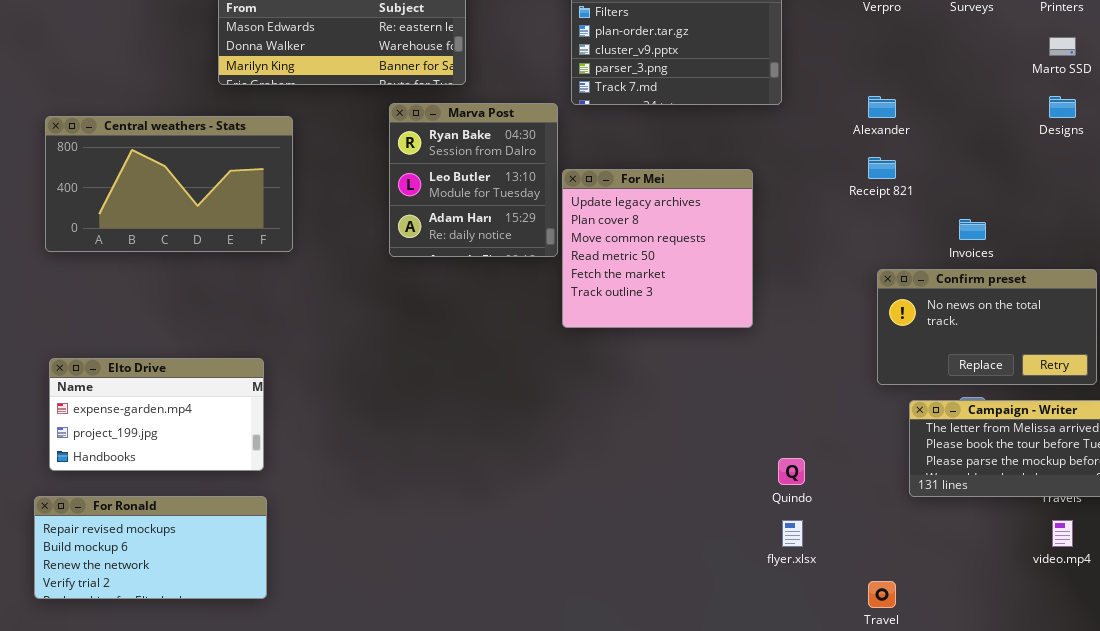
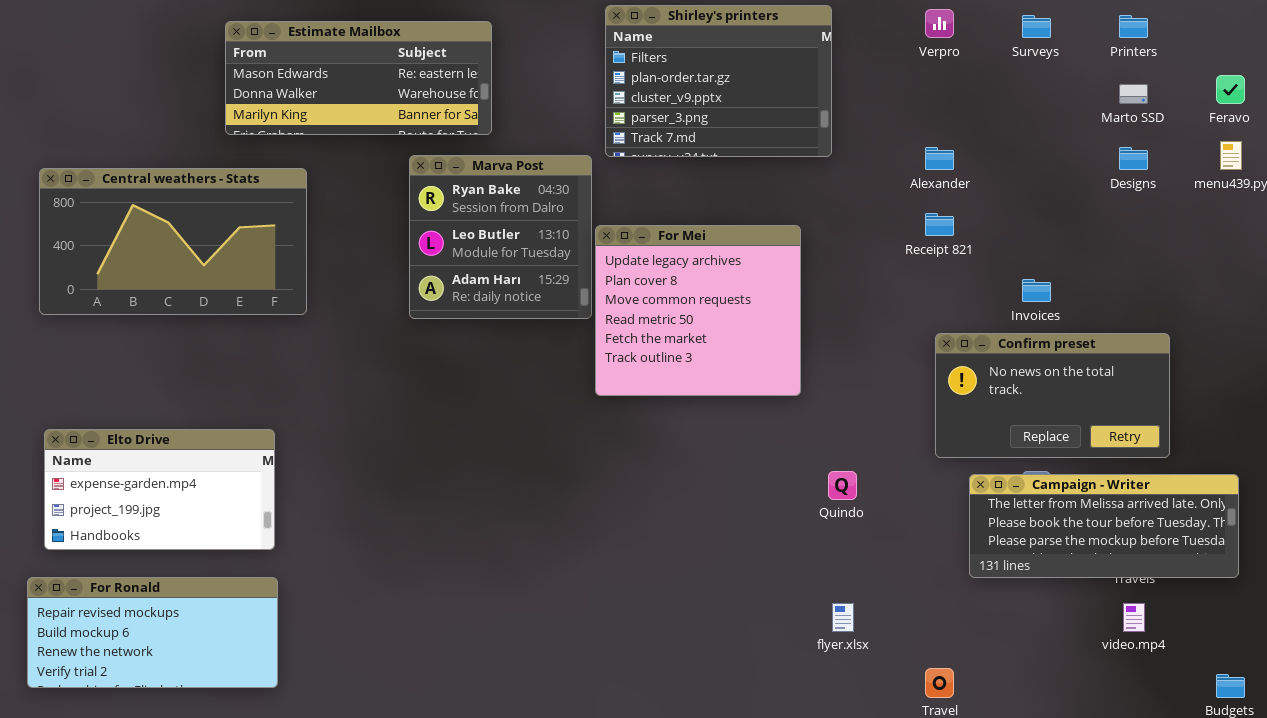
Quindo: [778,458,805,485] -> [828,471,857,500], moved

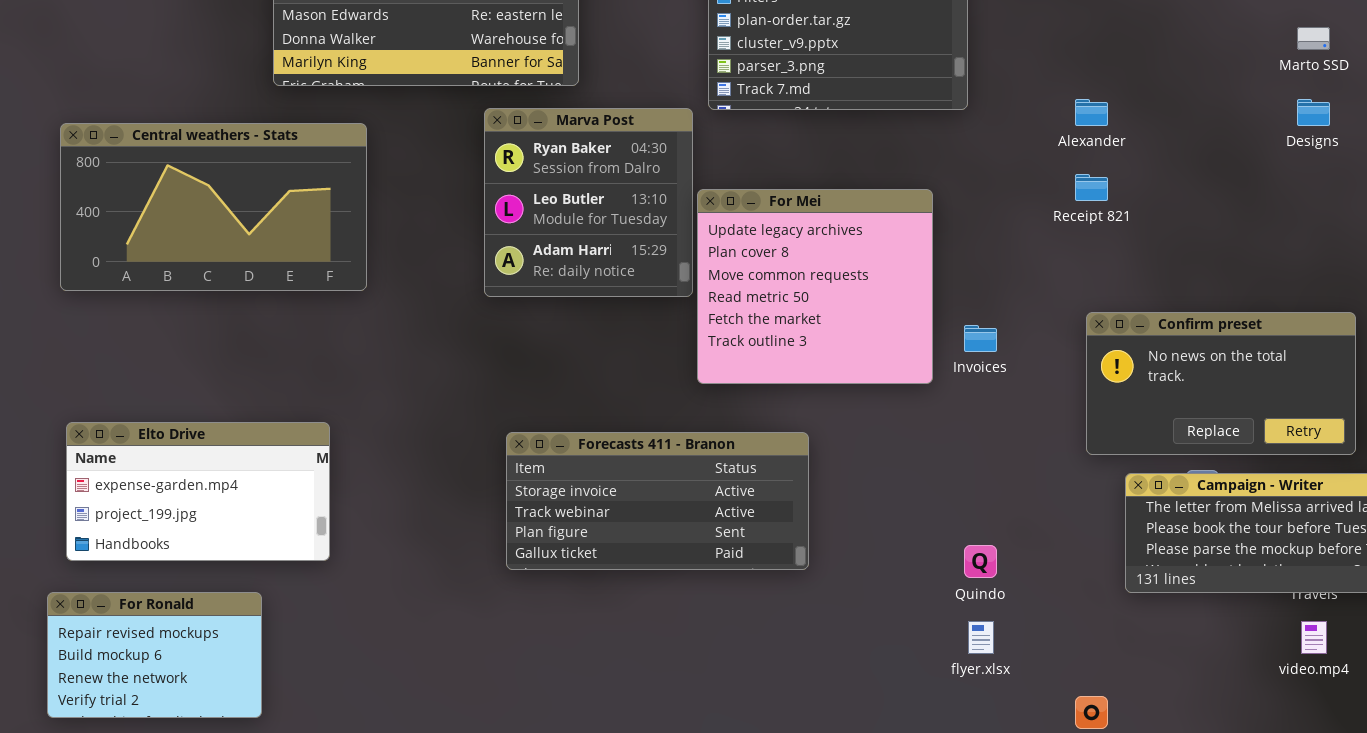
Invoices: [1022,279,1051,302] -> [964,325,997,352], moved
Forecasts 411 - Branon: none -> [506,432,809,570], opened
Quindo: [828,471,857,500] -> [964,545,997,578], moved
For Ronald: [27,577,278,688] -> [47,592,262,718], resized

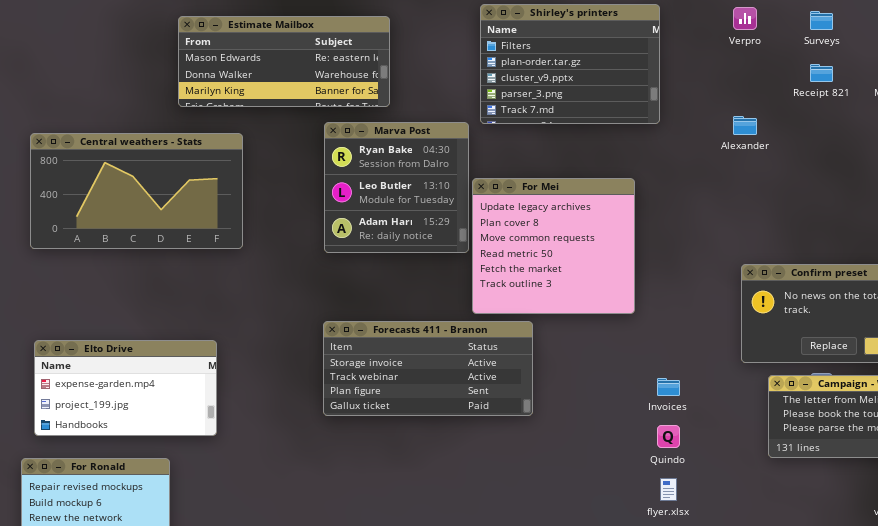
Receipt 821: [1075,174,1108,201] -> [810,64,833,82], moved
Invoices: [964,325,997,352] -> [657,378,680,396], moved
Forecasts 411 - Branon: [506,432,809,570] -> [323,321,533,416], moved

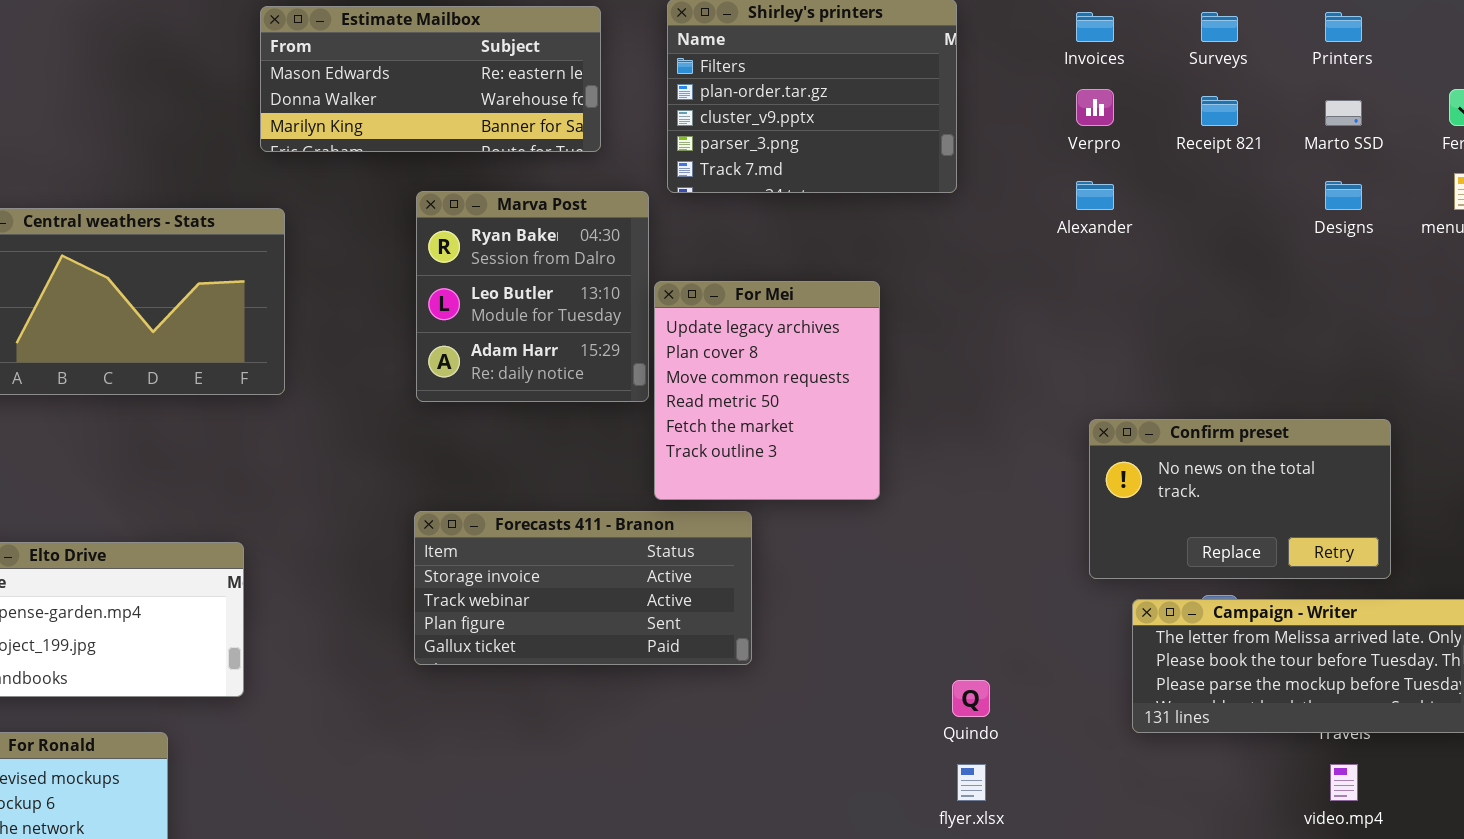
Verpro: [733,7,757,30] -> [1076,89,1114,126], moved
Estimate Mailbox: [178,16,390,107] -> [260,6,601,152], moved
For Mei: [472,178,635,314] -> [654,281,880,500], resized
Invoices: [657,378,680,396] -> [1076,12,1114,42], moved

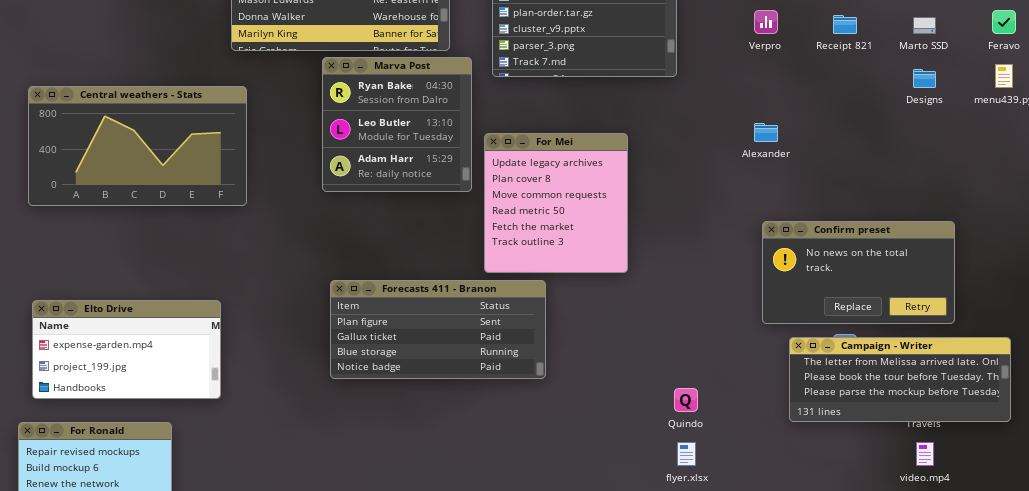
Alexander: [1076,181,1114,210] -> [754,123,778,142], moved
Marva Post: [416,191,649,402] -> [322,57,472,192], moved
Forecasts 411 - Branon: [414,511,752,665] -> [330,280,546,379], scrolled down 2 rows

